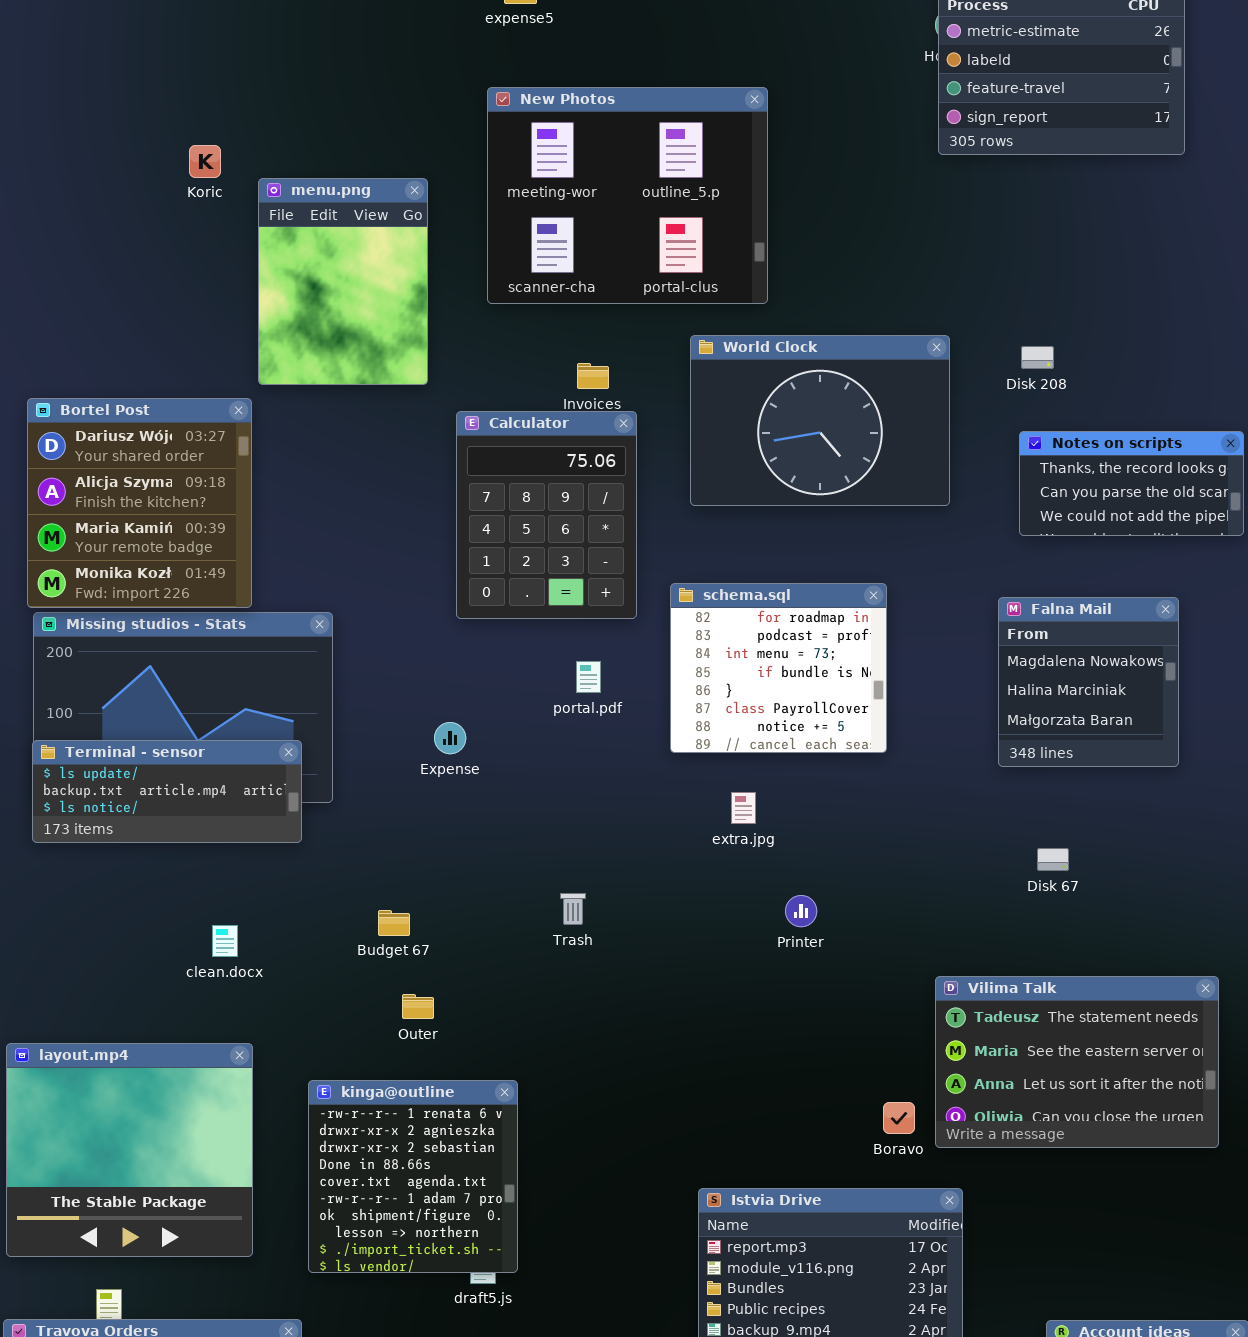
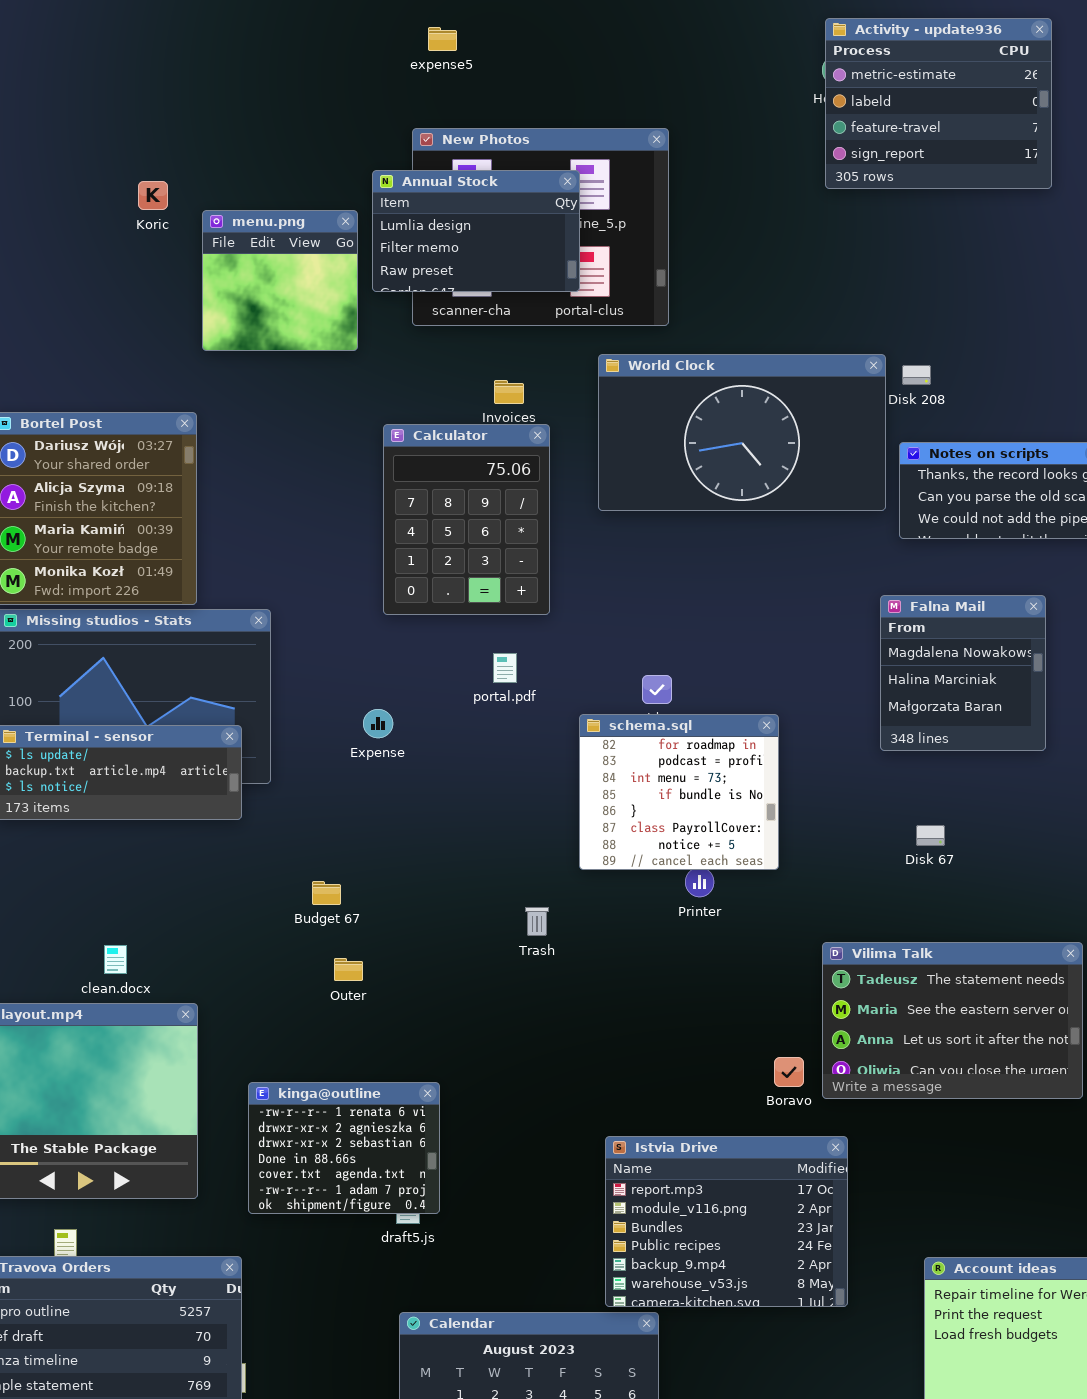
Annual Stock: none -> [372,170,580,292], opened
menu.png: [258,178,428,385] -> [202,210,358,351], resized
World Clock: [690,335,950,506] -> [598,354,886,511], resized
schema.sql: [670,583,887,753] -> [579,714,779,870], moved
Trash: [560,893,586,925] -> [525,907,549,936], moved
clean.docx: [212,925,238,957] -> [104,945,127,974], moved
kinga@outline: [308,1080,518,1273] -> [248,1082,440,1214], resized

